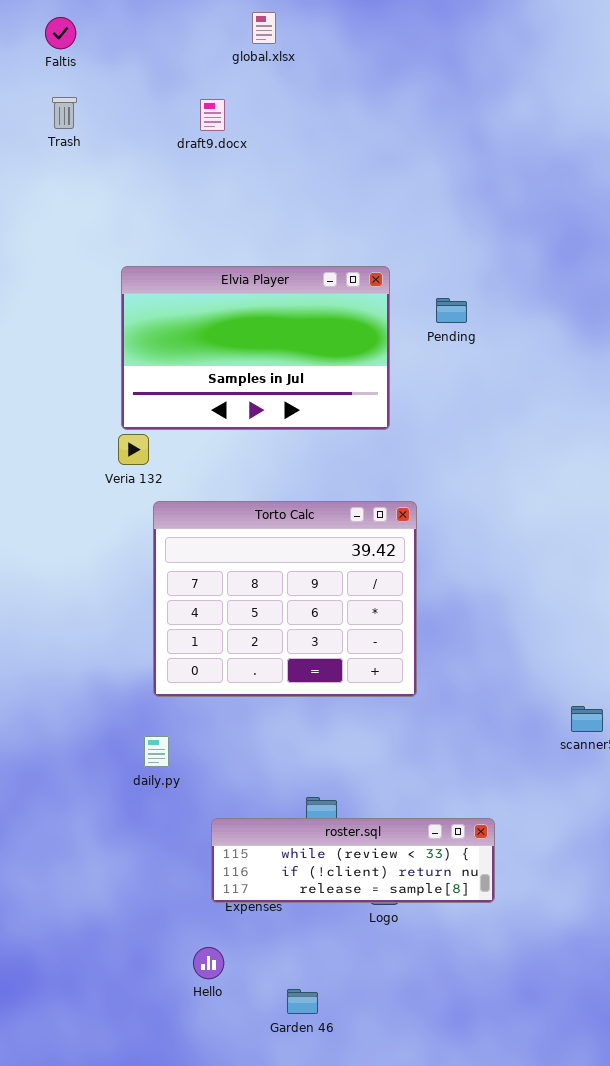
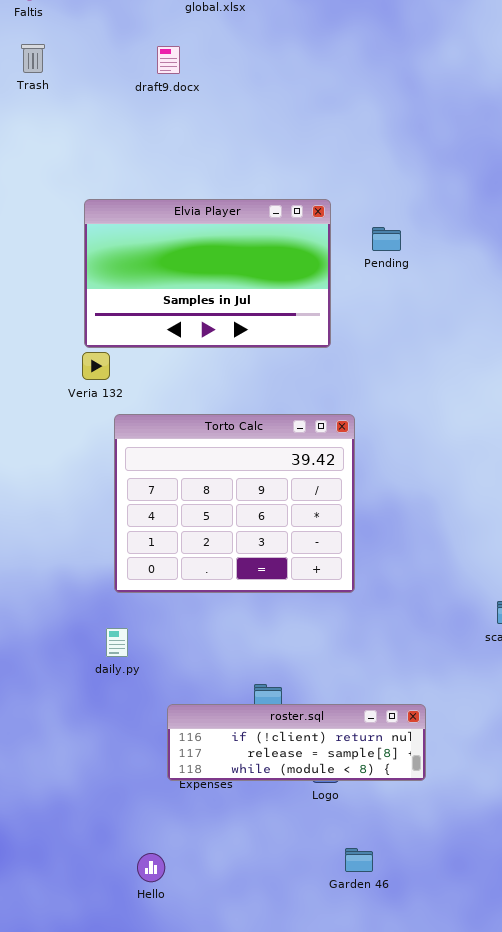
roster.sql: [211,818,495,903] -> [167,704,426,781], scrolled down 1 row
Hello: [193,947,224,979] -> [137,853,165,882], moved
Garden 46: [287,989,318,1014] -> [345,848,373,872], moved

